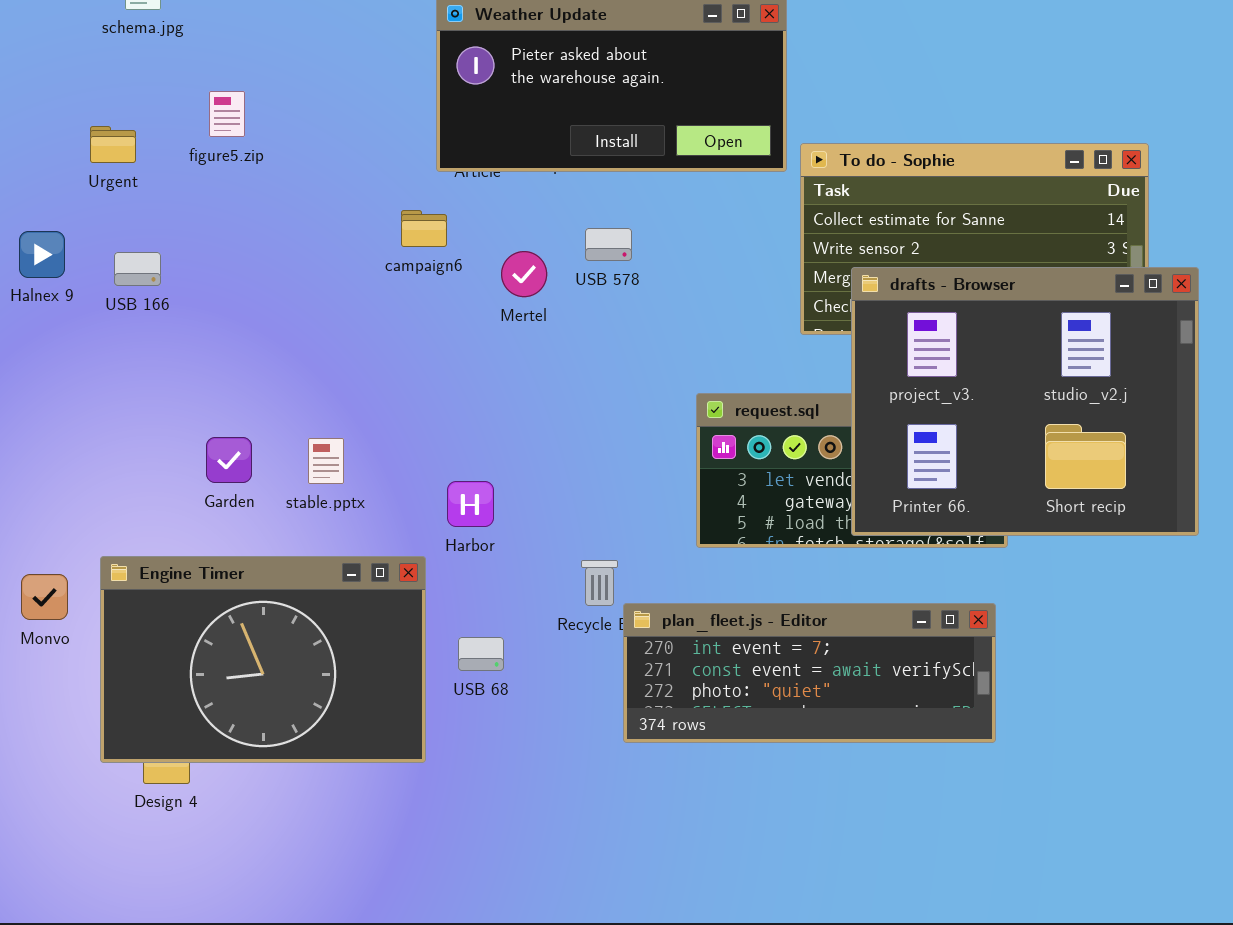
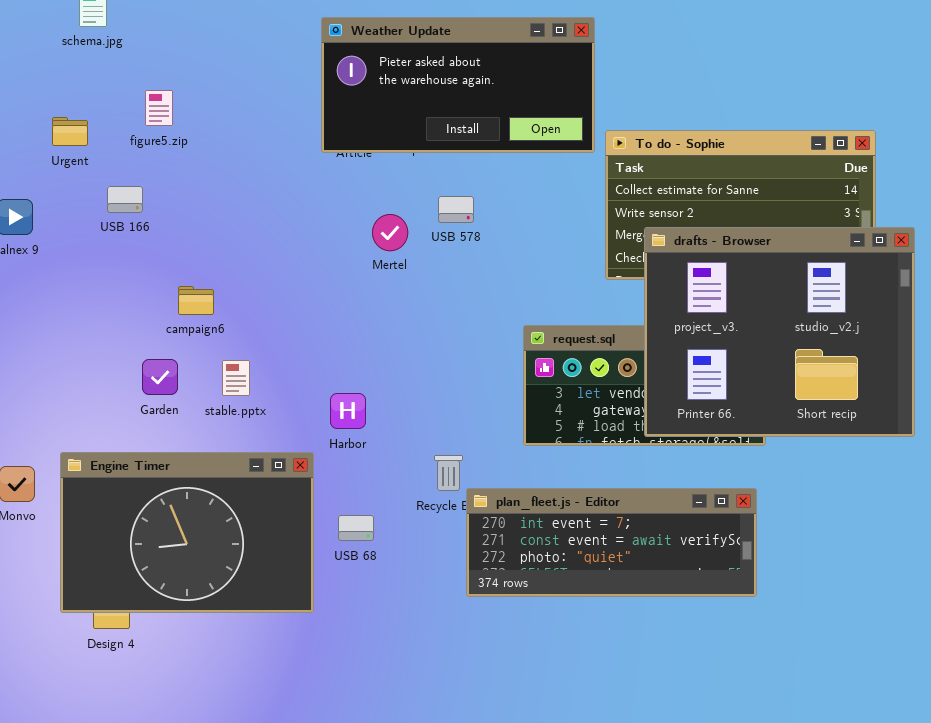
campaign6: [401,210,447,247] -> [178,286,214,315], moved
USB 166: [114,252,161,286] -> [107,186,143,213], moved

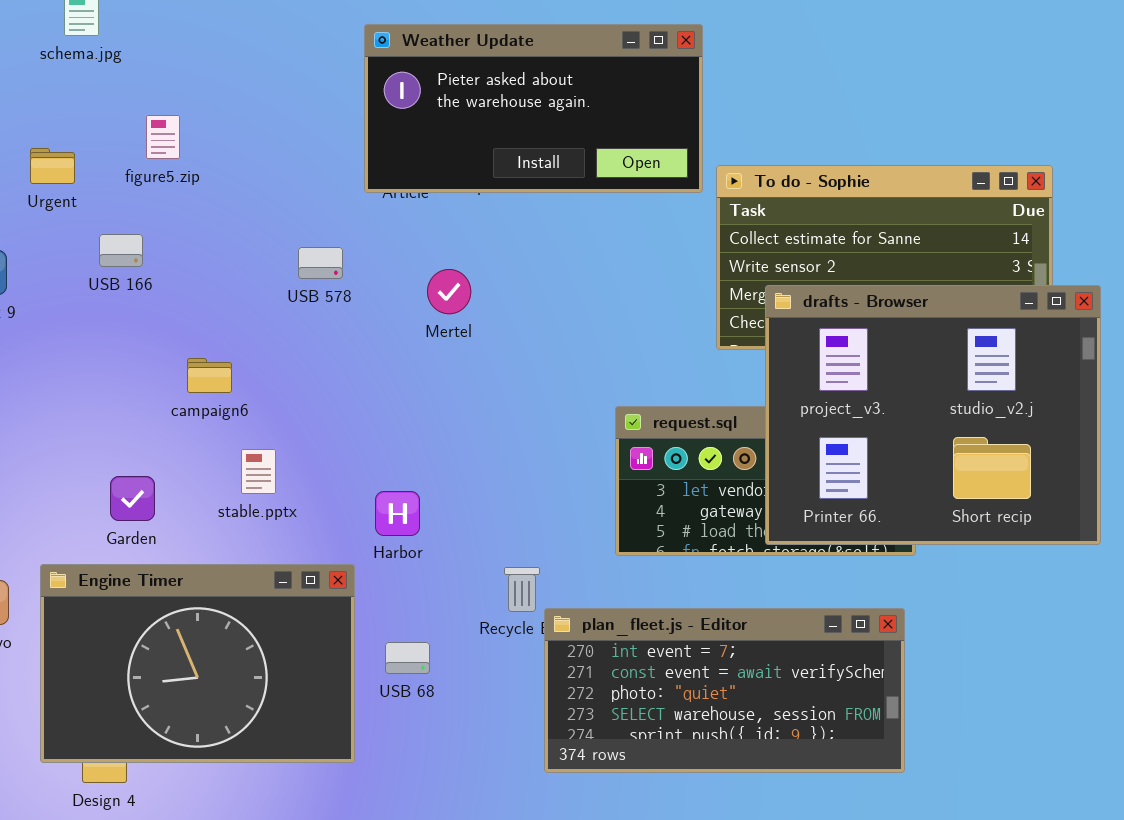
USB 578: [438,196,474,223] -> [298,247,343,279], moved
Garden: [142,359,178,395] -> [110,476,155,521], moved
plan_fleet.js - Editor: [466,488,757,597] -> [544,608,905,773], resized

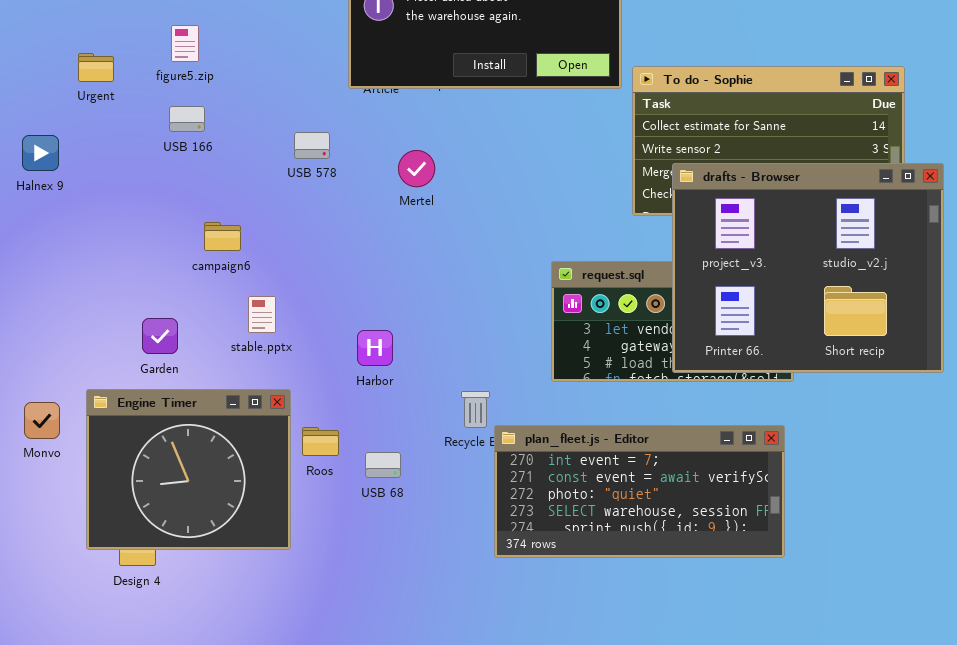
USB 166: [99,234,143,267] -> [169,106,205,132], moved
Engine Timer: [40,564,355,763] -> [86,389,291,550], resized

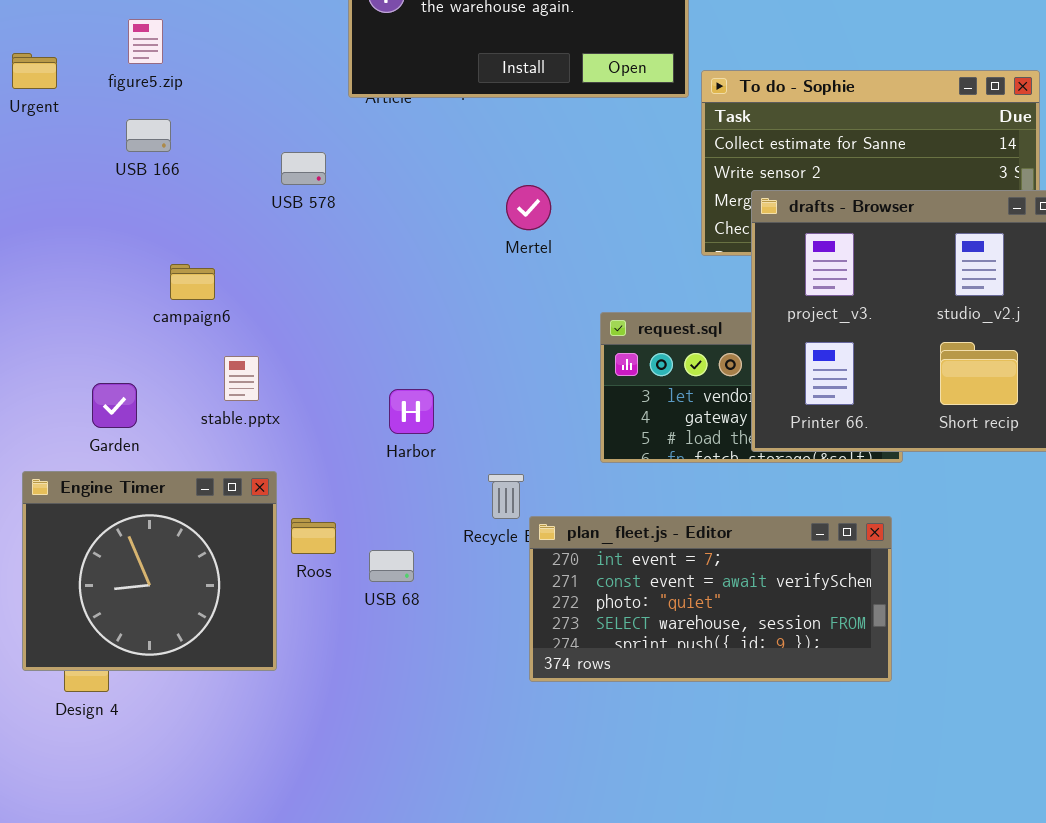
Mertel: [398,150,435,187] -> [506,185,551,230], moved
Harbor: [357,330,393,366] -> [389,389,434,434], moved

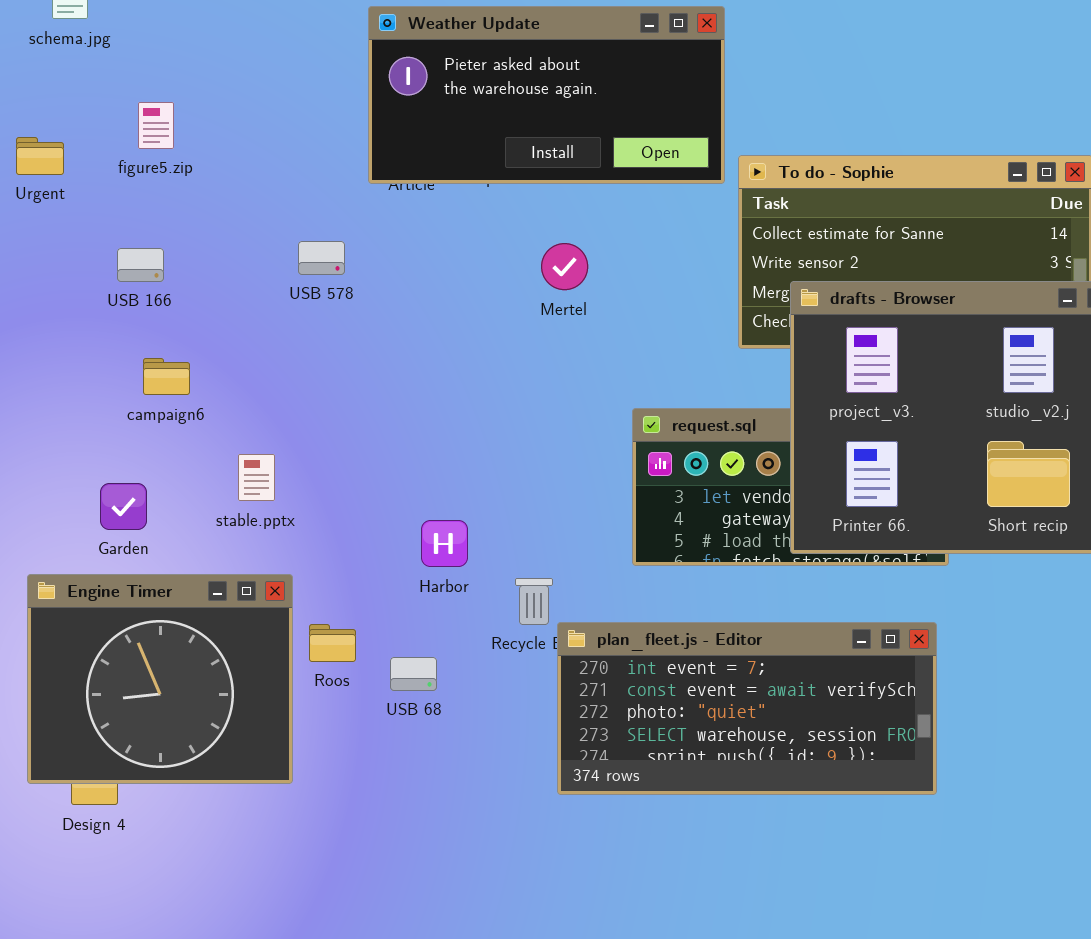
USB 166: [126,119,171,152] -> [117,248,164,282], moved
Mertel: [506,185,551,230] -> [541,243,588,290], moved
campaign6: [170,264,215,300] -> [143,358,190,395], moved
Harbor: [389,389,434,434] -> [421,520,468,567], moved

